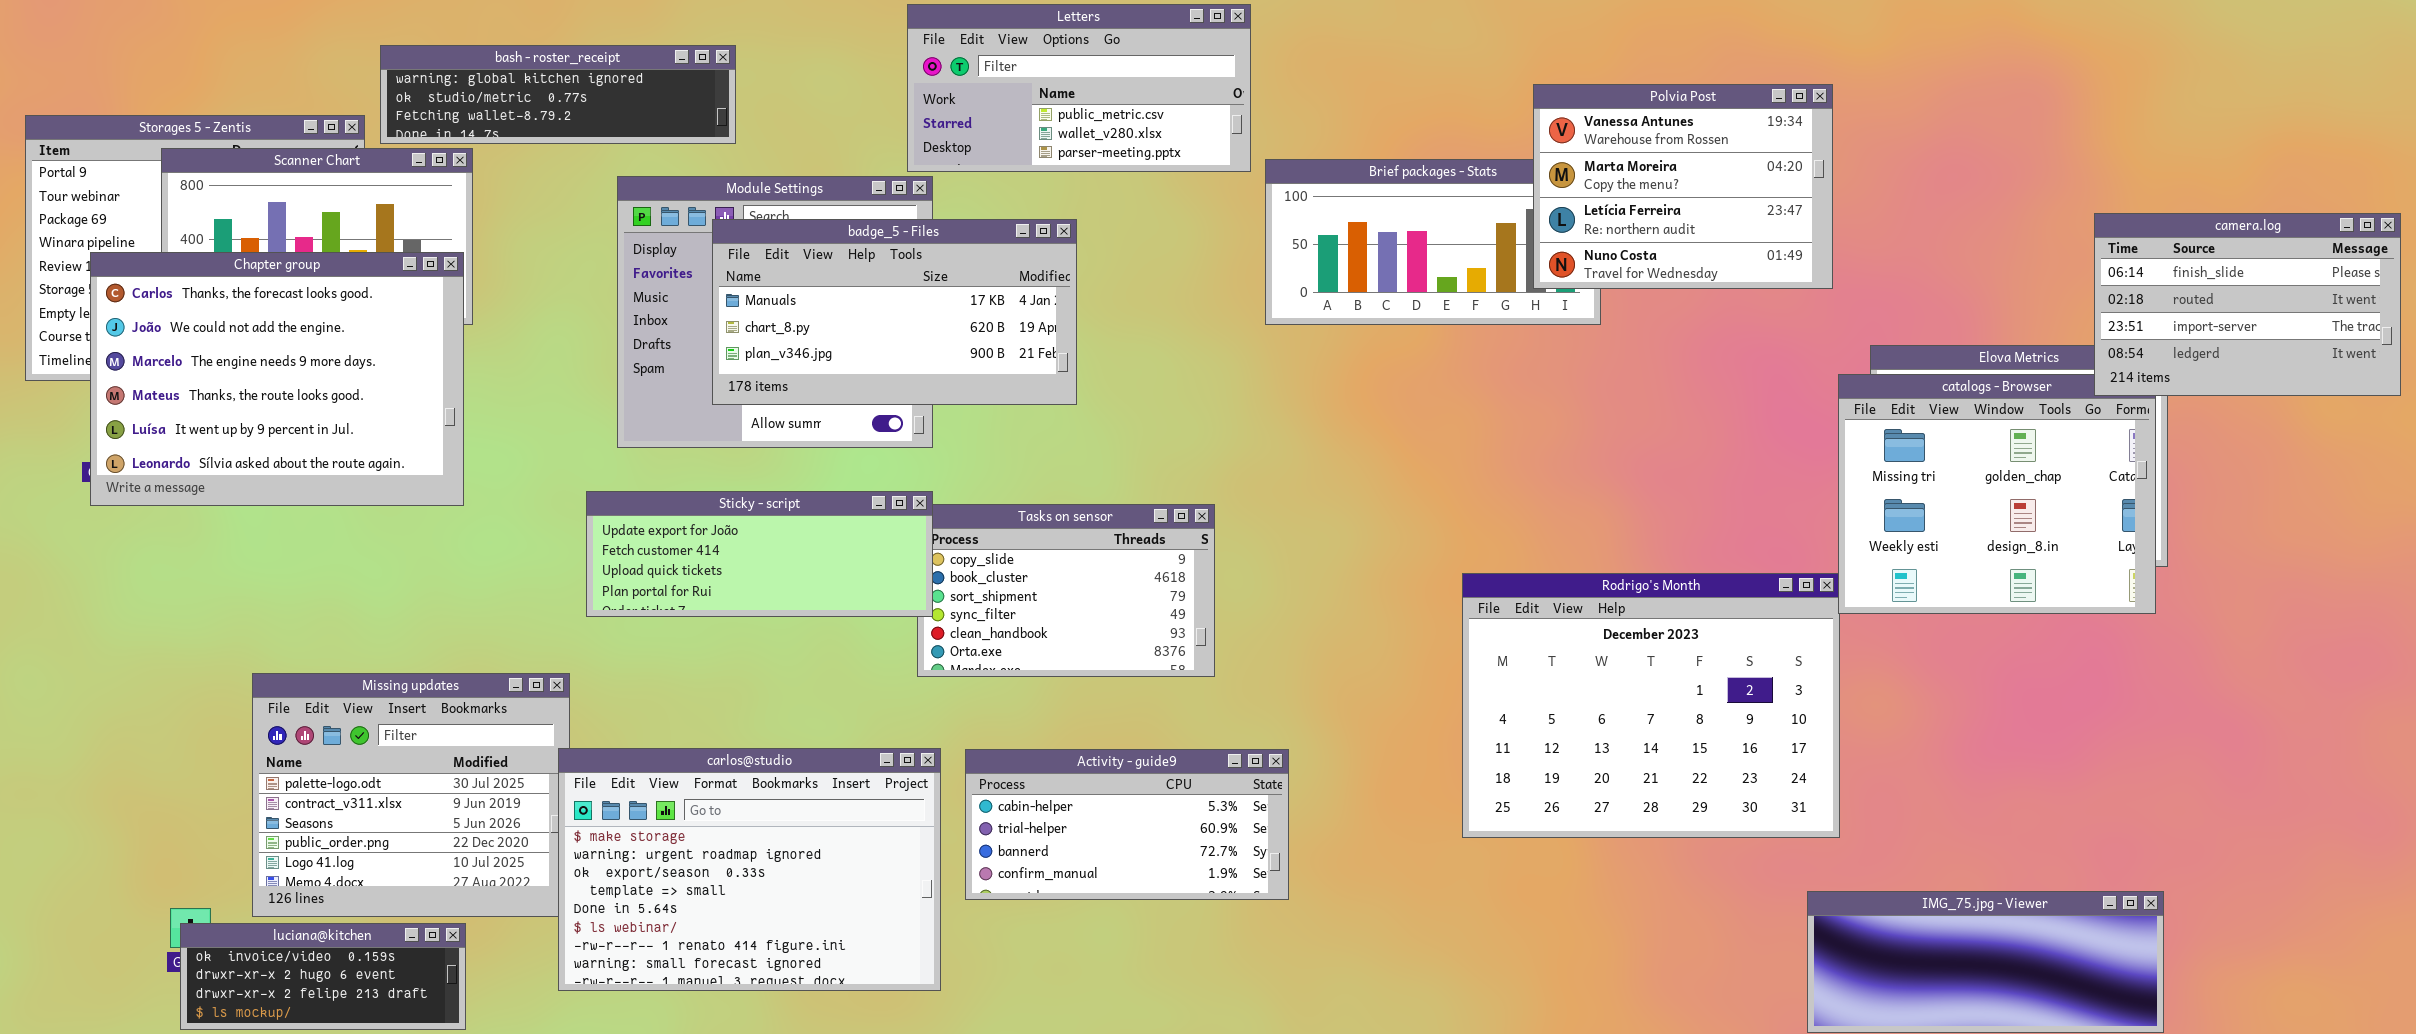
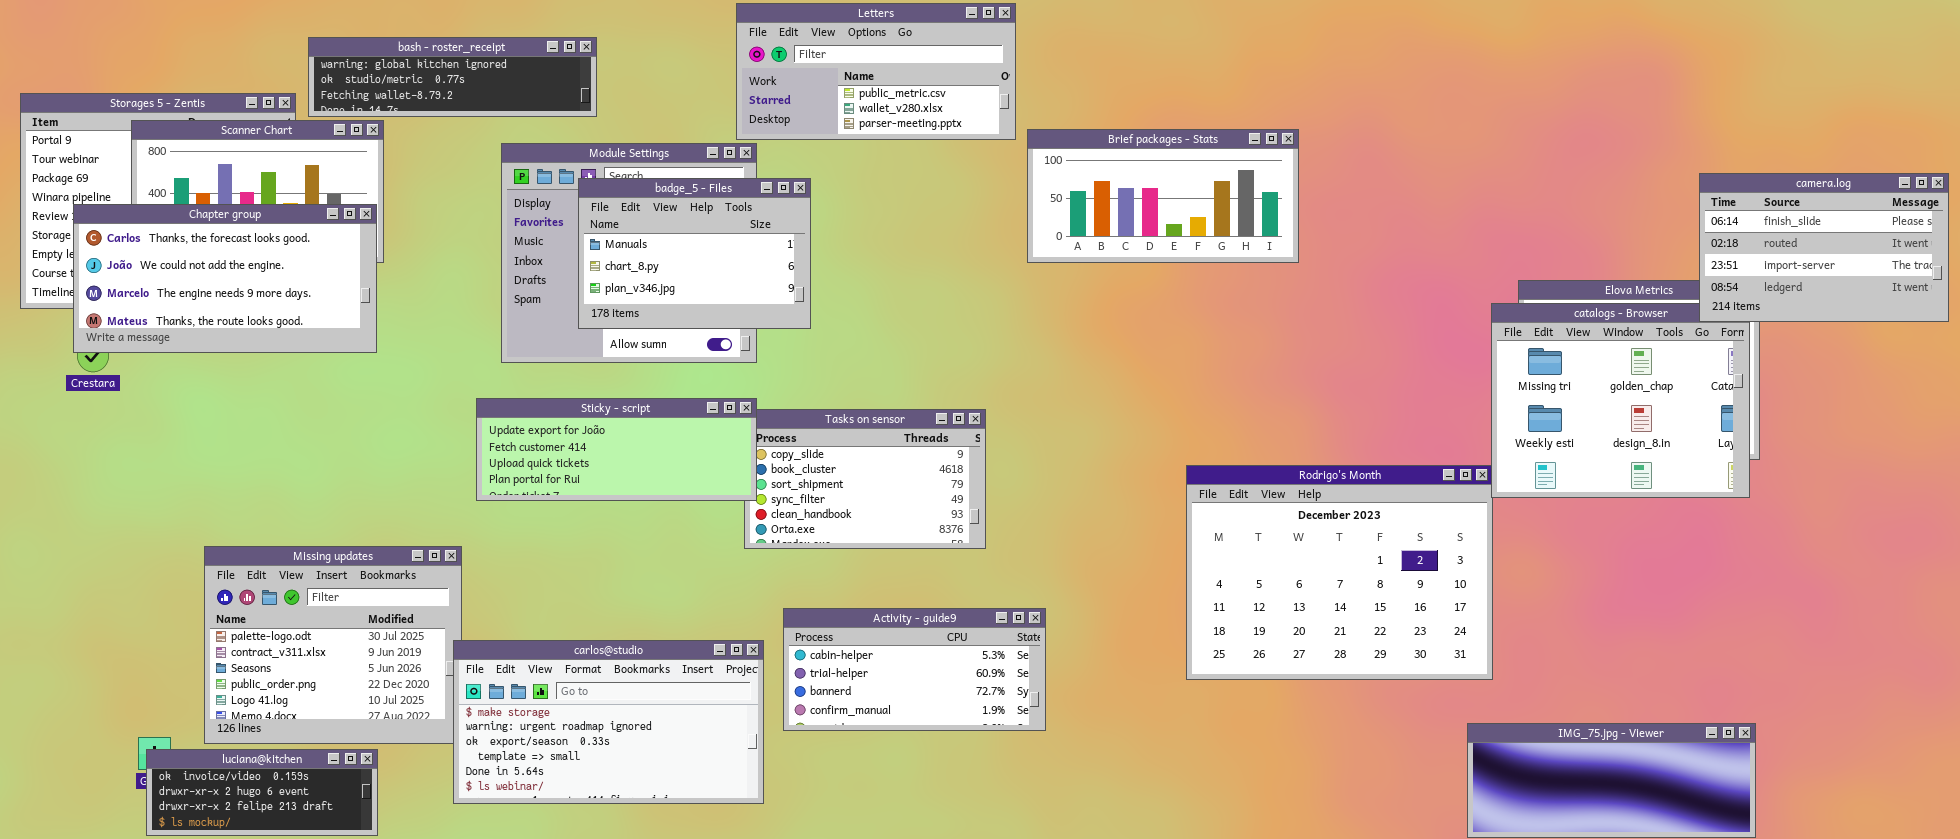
Polvia Post: [1533,84,1833,289] -> none, closed
badge_5 - Files: [712,219,1077,405] -> [578,178,811,329], resized
Chapter group: [90,252,464,506] -> [73,204,377,353], resized
carlos@studio: [558,748,941,991] -> [453,640,764,804], resized

